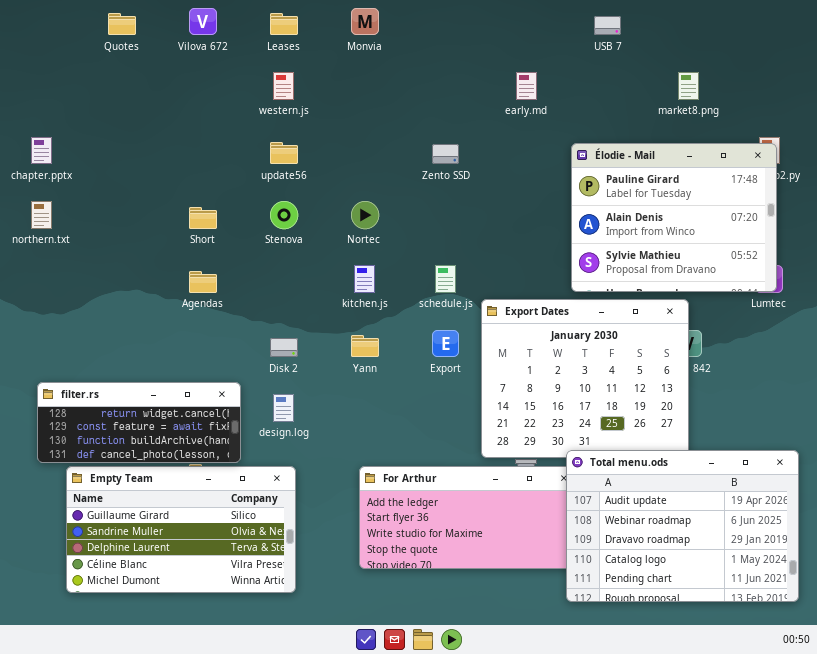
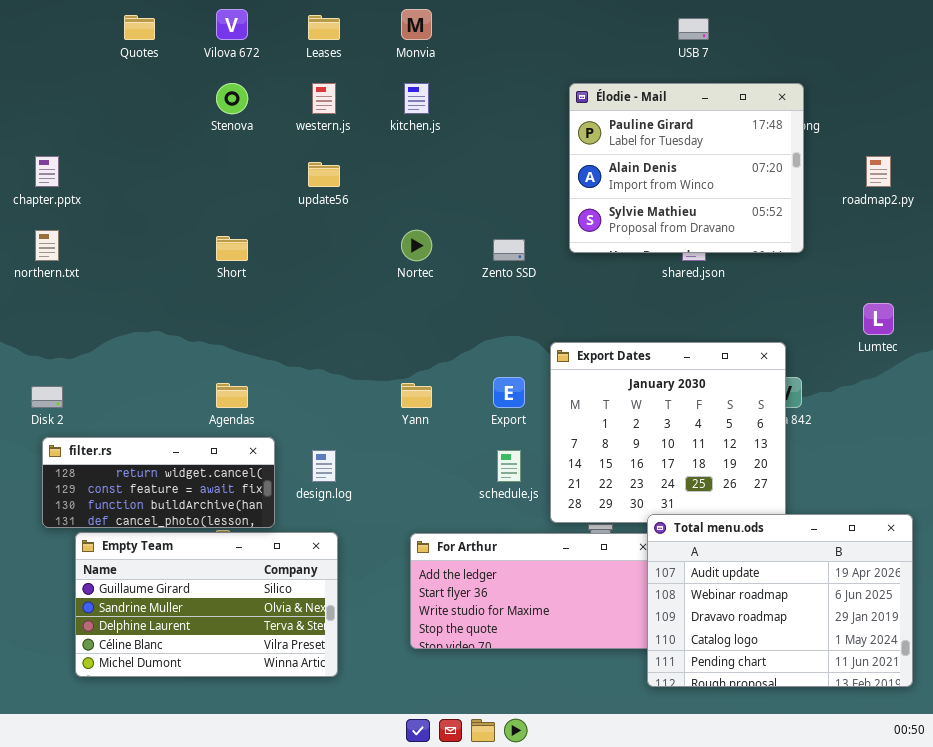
Élodie - Mail: [571,143,777,292] -> [569,83,804,253], moved
Zento SSD: [432,144,459,164] -> [493,239,525,261], moved
Stenova: [270,201,298,229] -> [216,83,248,114], moved
kitchen.js: [354,265,375,293] -> [404,83,429,114], moved
schedule.js: [435,265,456,293] -> [497,450,521,482], moved
Agendas: [189,271,217,293] -> [216,383,248,408], moved
Disk 2: [270,338,298,357] -> [31,386,63,408], moved

